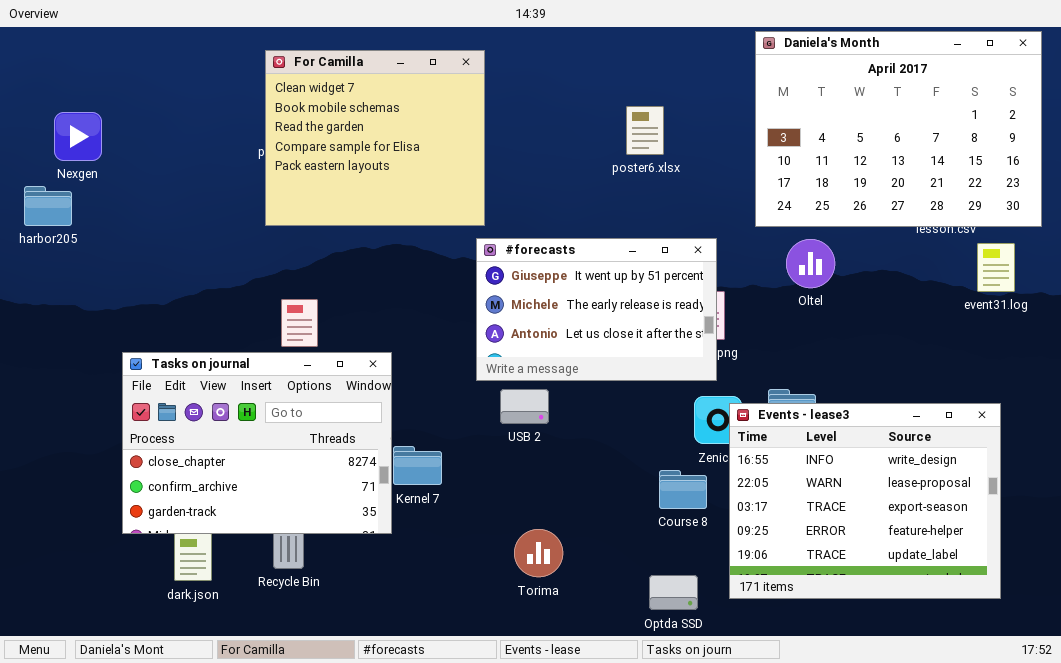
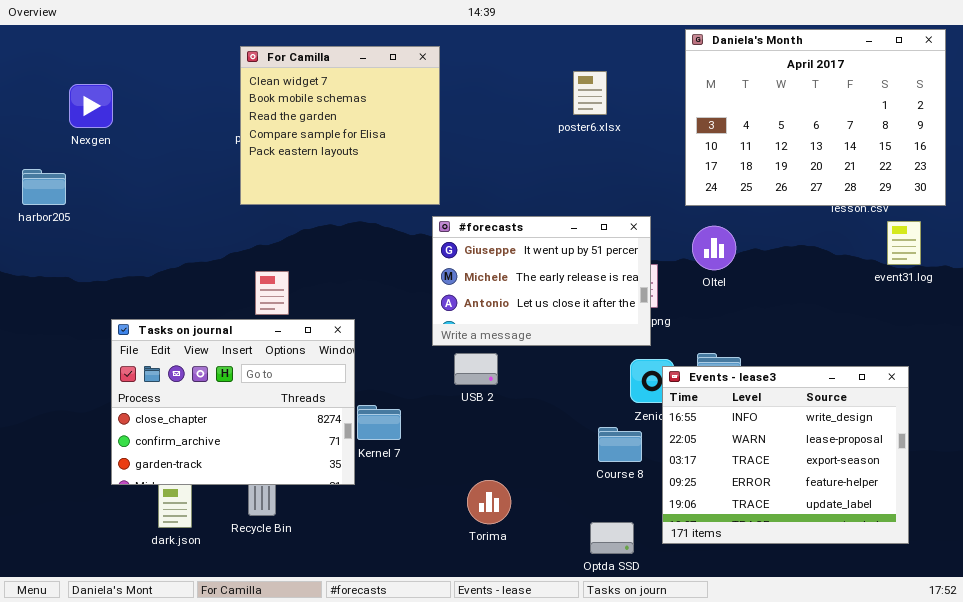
poster6.xlsx: [626,106,664,155] -> [573,71,607,115], moved
Nexgen: [54,112,102,161] -> [69,84,113,128], moved
Oltel: [786,239,835,288] -> [692,226,736,270], moved

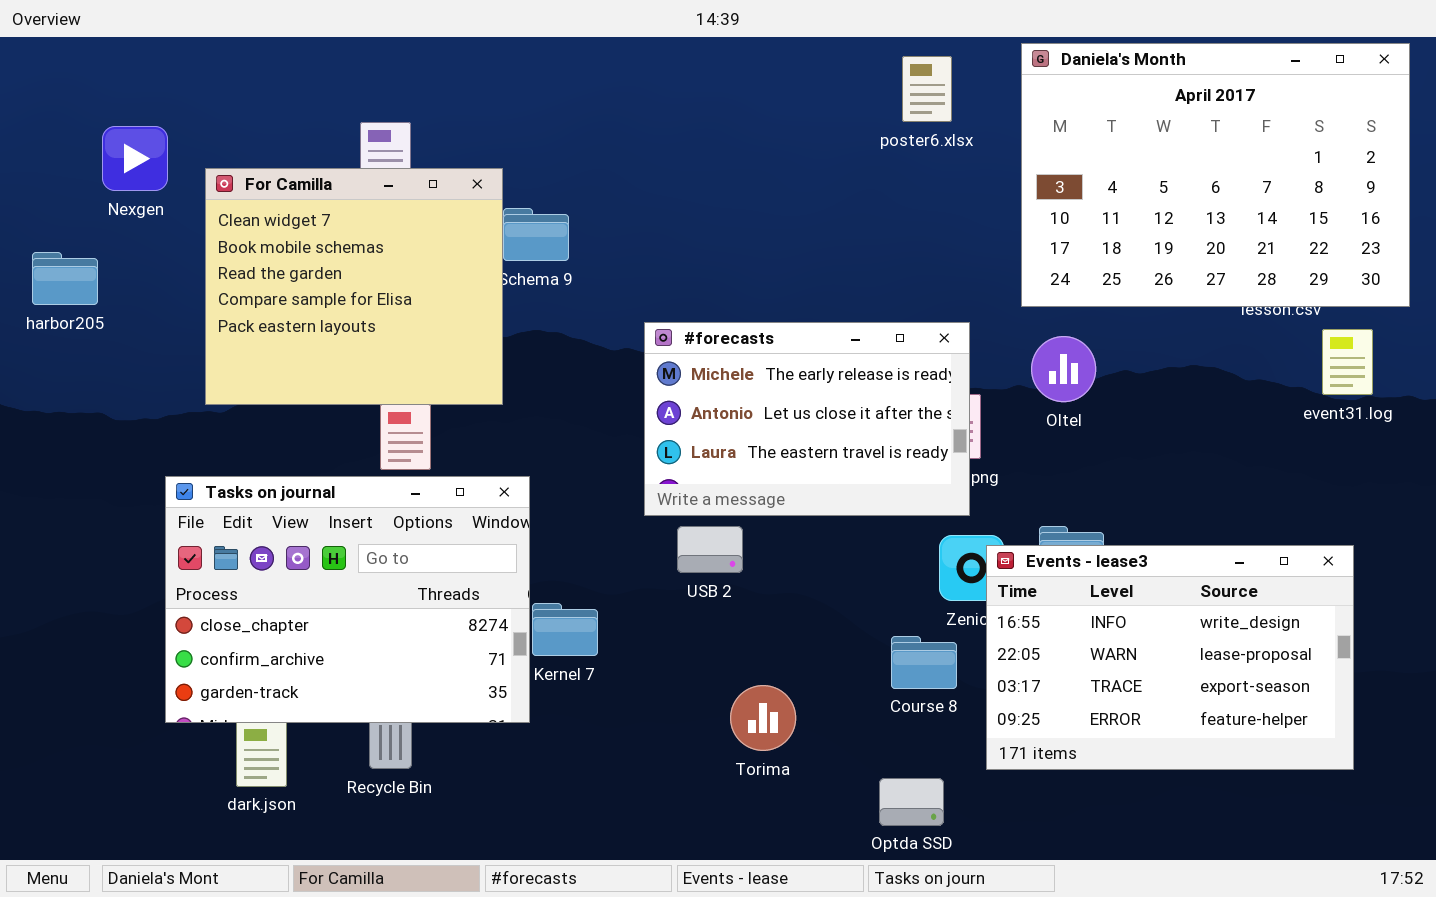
For Camilla: [240,46,440,205] -> [205,168,503,405], moved
poster6.xlsx: [573,71,607,115] -> [902,56,952,122], moved
#forecasts: [432,216,651,346] -> [644,322,970,516], scrolled down 1 row
Events - lease3: [662,366,909,544] -> [986,545,1354,770], resized
Torima: [467,480,511,524] -> [730,685,796,751], moved

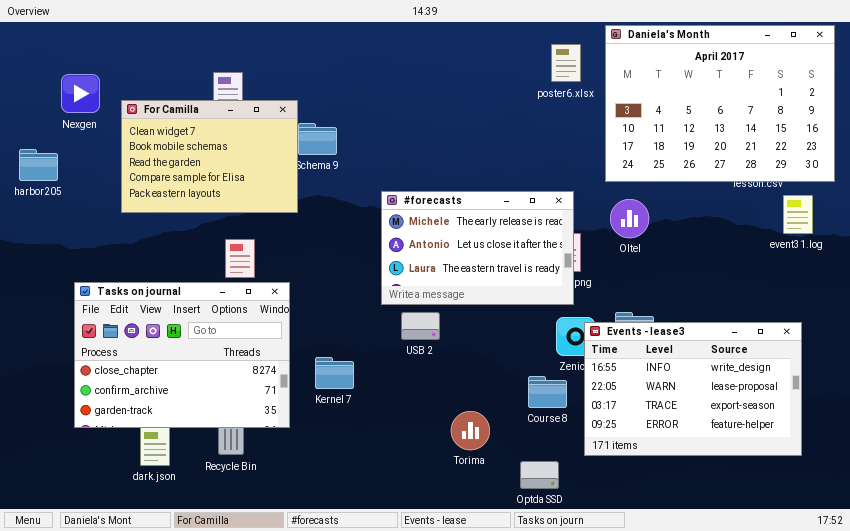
poster6.xlsx: [902,56,952,122] -> [551,44,581,82], moved
For Camilla: [205,168,503,405] -> [121,100,298,213], resized
Tasks on journal: [165,476,530,723] -> [74,282,290,428], moved
Torima: [730,685,796,751] -> [451,411,490,450], moved

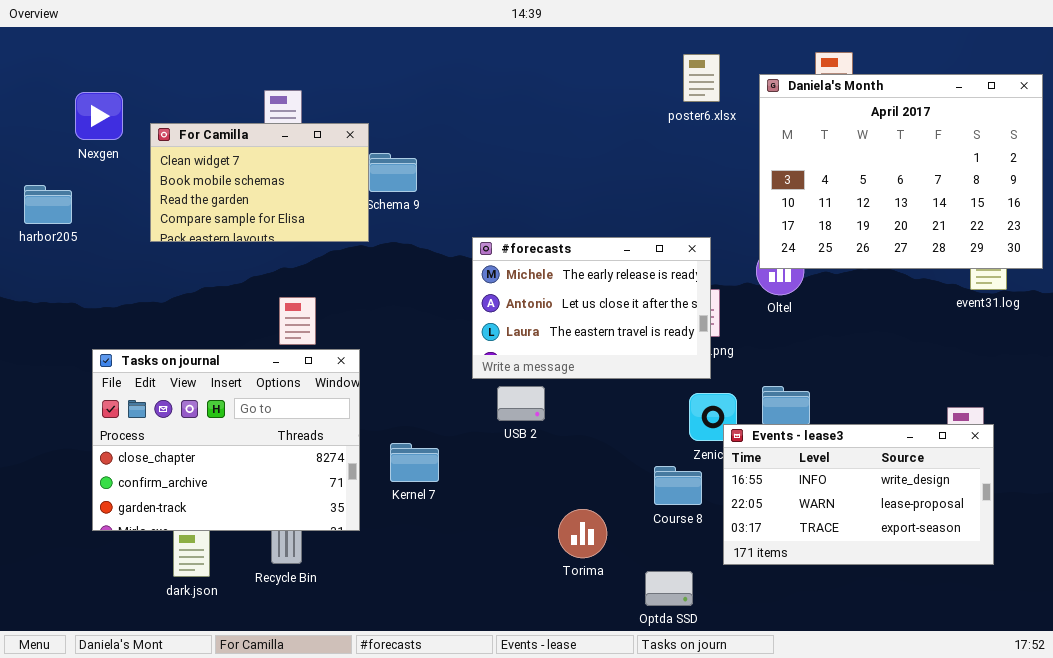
Daniela's Month: [605,25,835,182] -> [759,74,1043,269], moved
For Camilla: [121,100,298,213] -> [150,123,369,242], resized
Events - lease3: [584,322,802,456] -> [723,424,994,565], resized

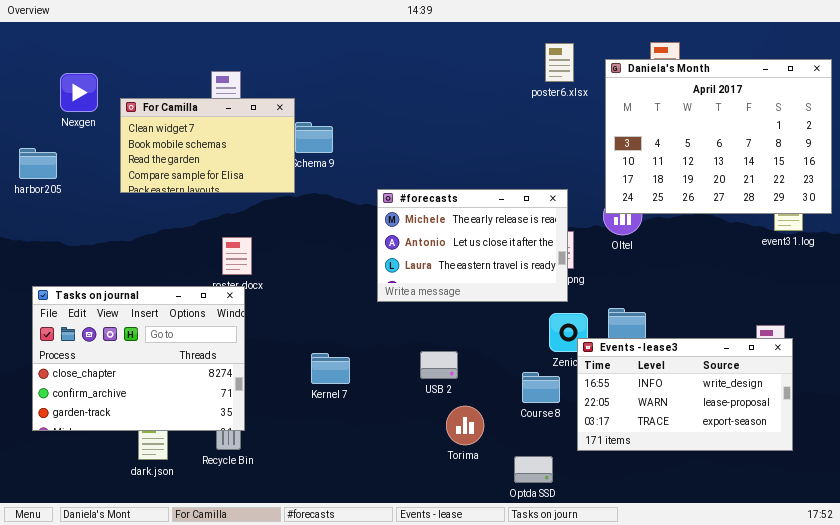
Tasks on journal: [92,349,360,531] -> [32,286,245,431], moved
USB 2: [497,386,545,421] -> [420,351,458,379], moved

